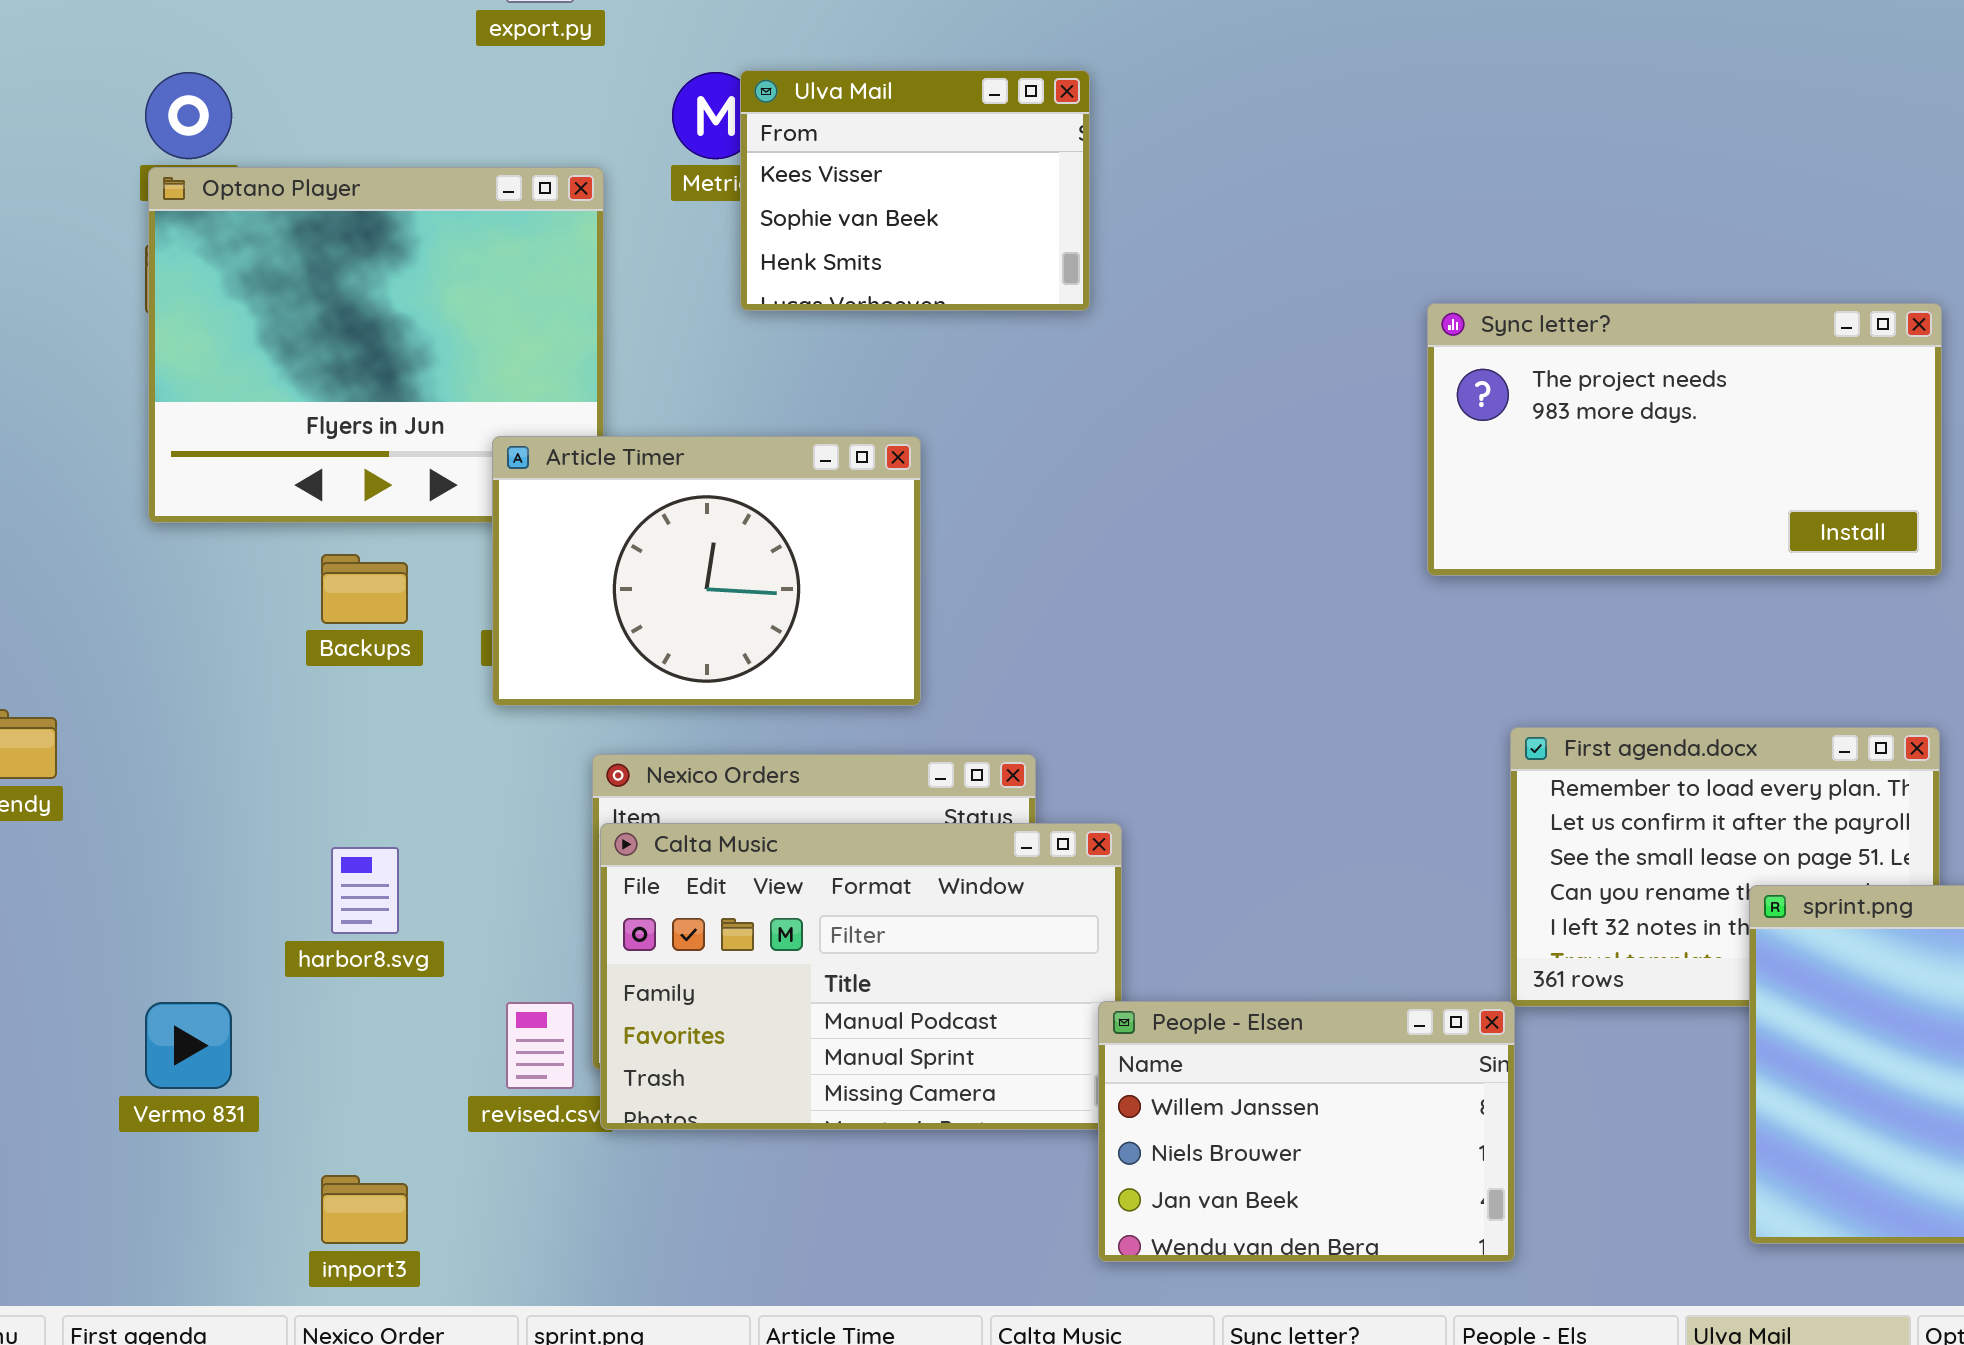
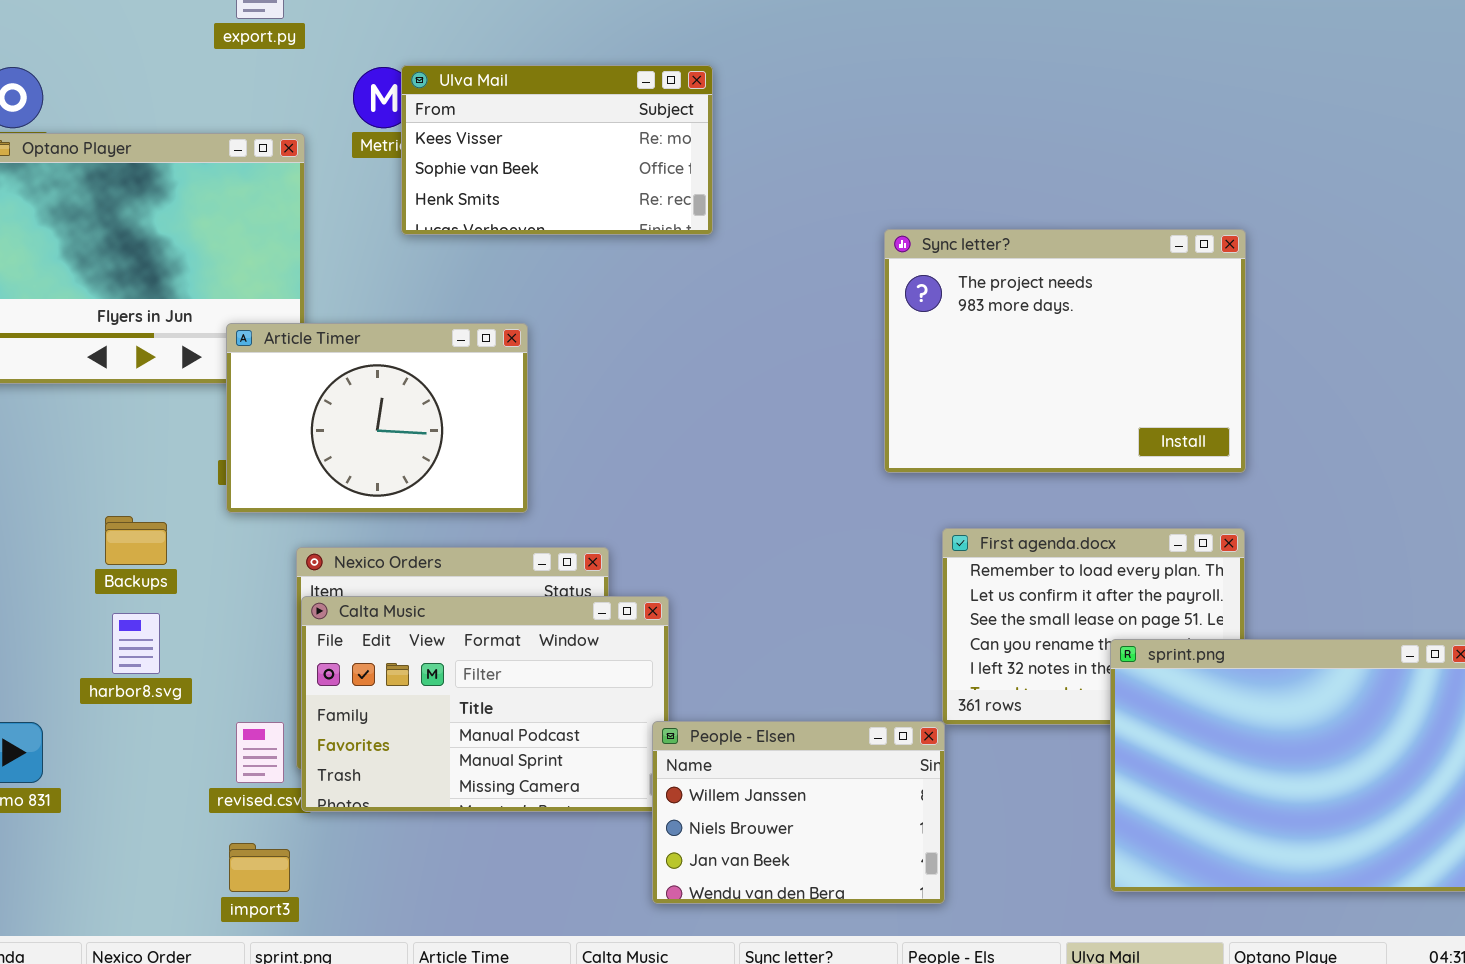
Ulva Mail: [740,70,1090,311] -> [401,65,713,235], resized
Sync letter?: [1427,303,1942,576] -> [884,229,1246,473], resized
Backups: [321,554,408,624] -> [105,516,167,565], moved
import3: [321,1175,408,1244] -> [229,843,290,892], moved

